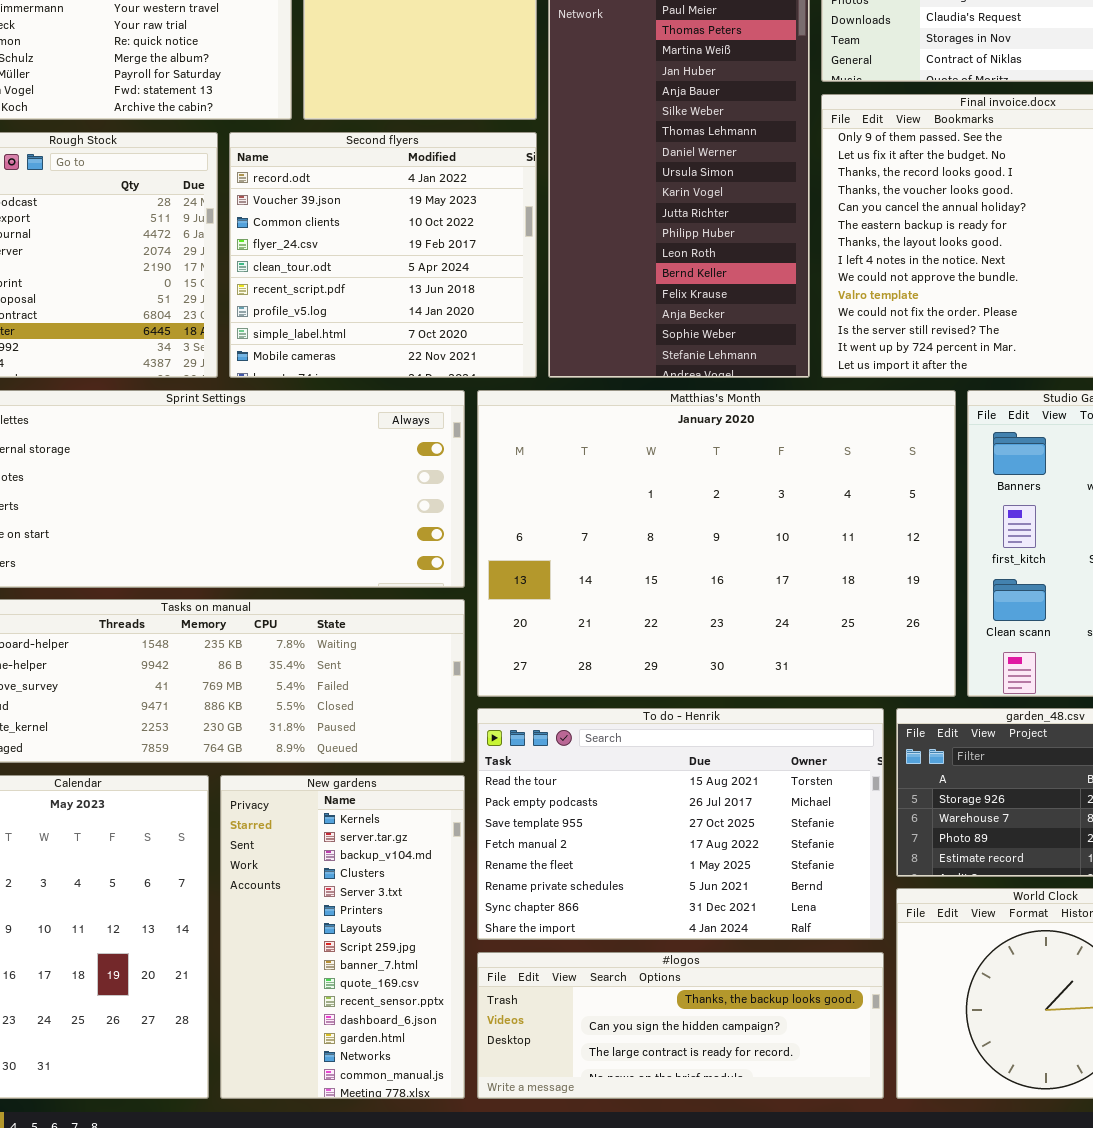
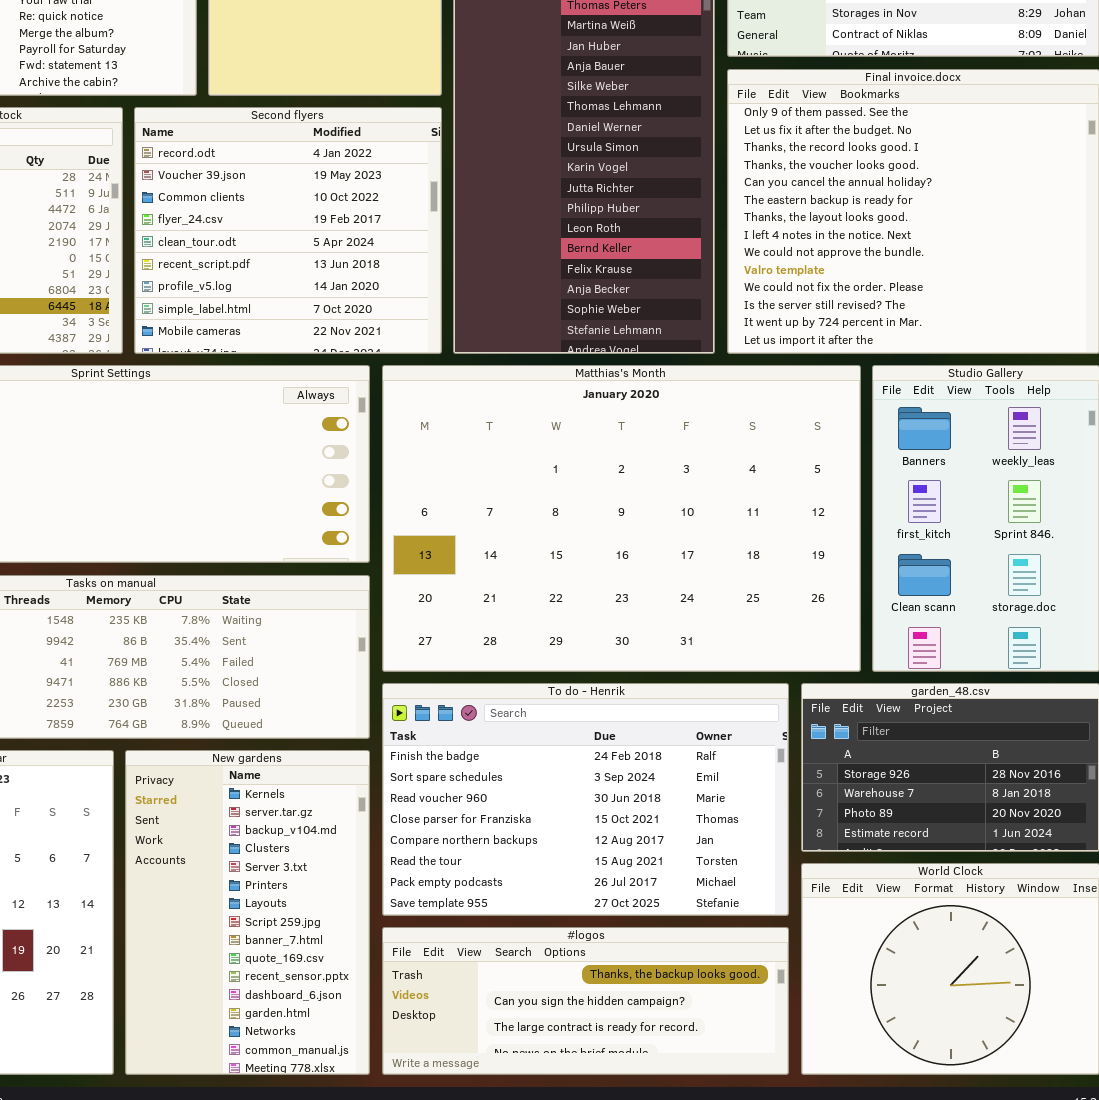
To do - Henrik: [477,708,884,940] -> [382,683,789,916], scrolled up 5 rows

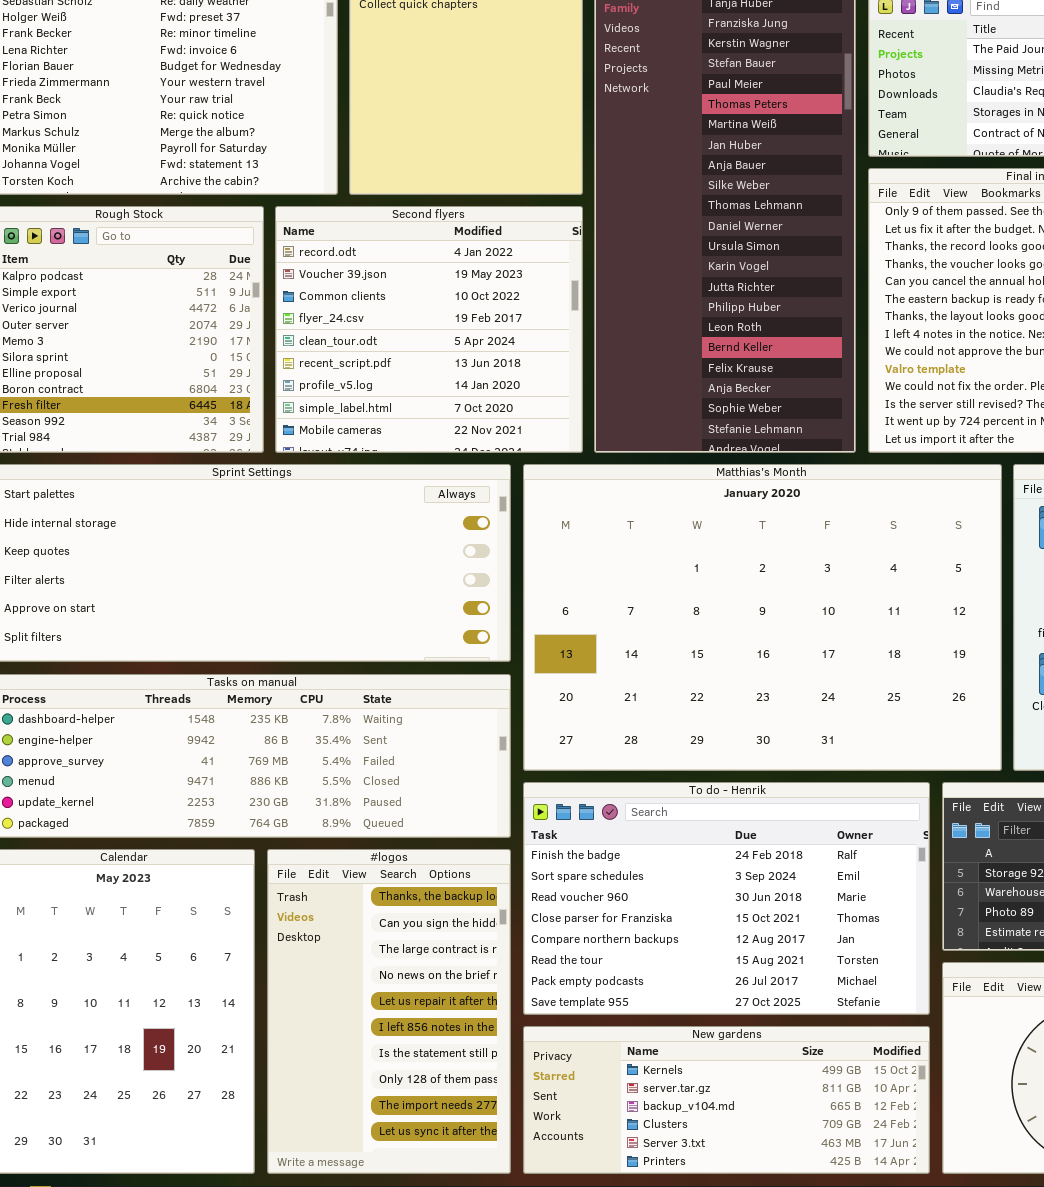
New gardens: [125,750,370,1075] -> [523,1026,930,1174], moved, resized
#logos: [382,927,789,1075] -> [267,849,511,1174], moved, resized

